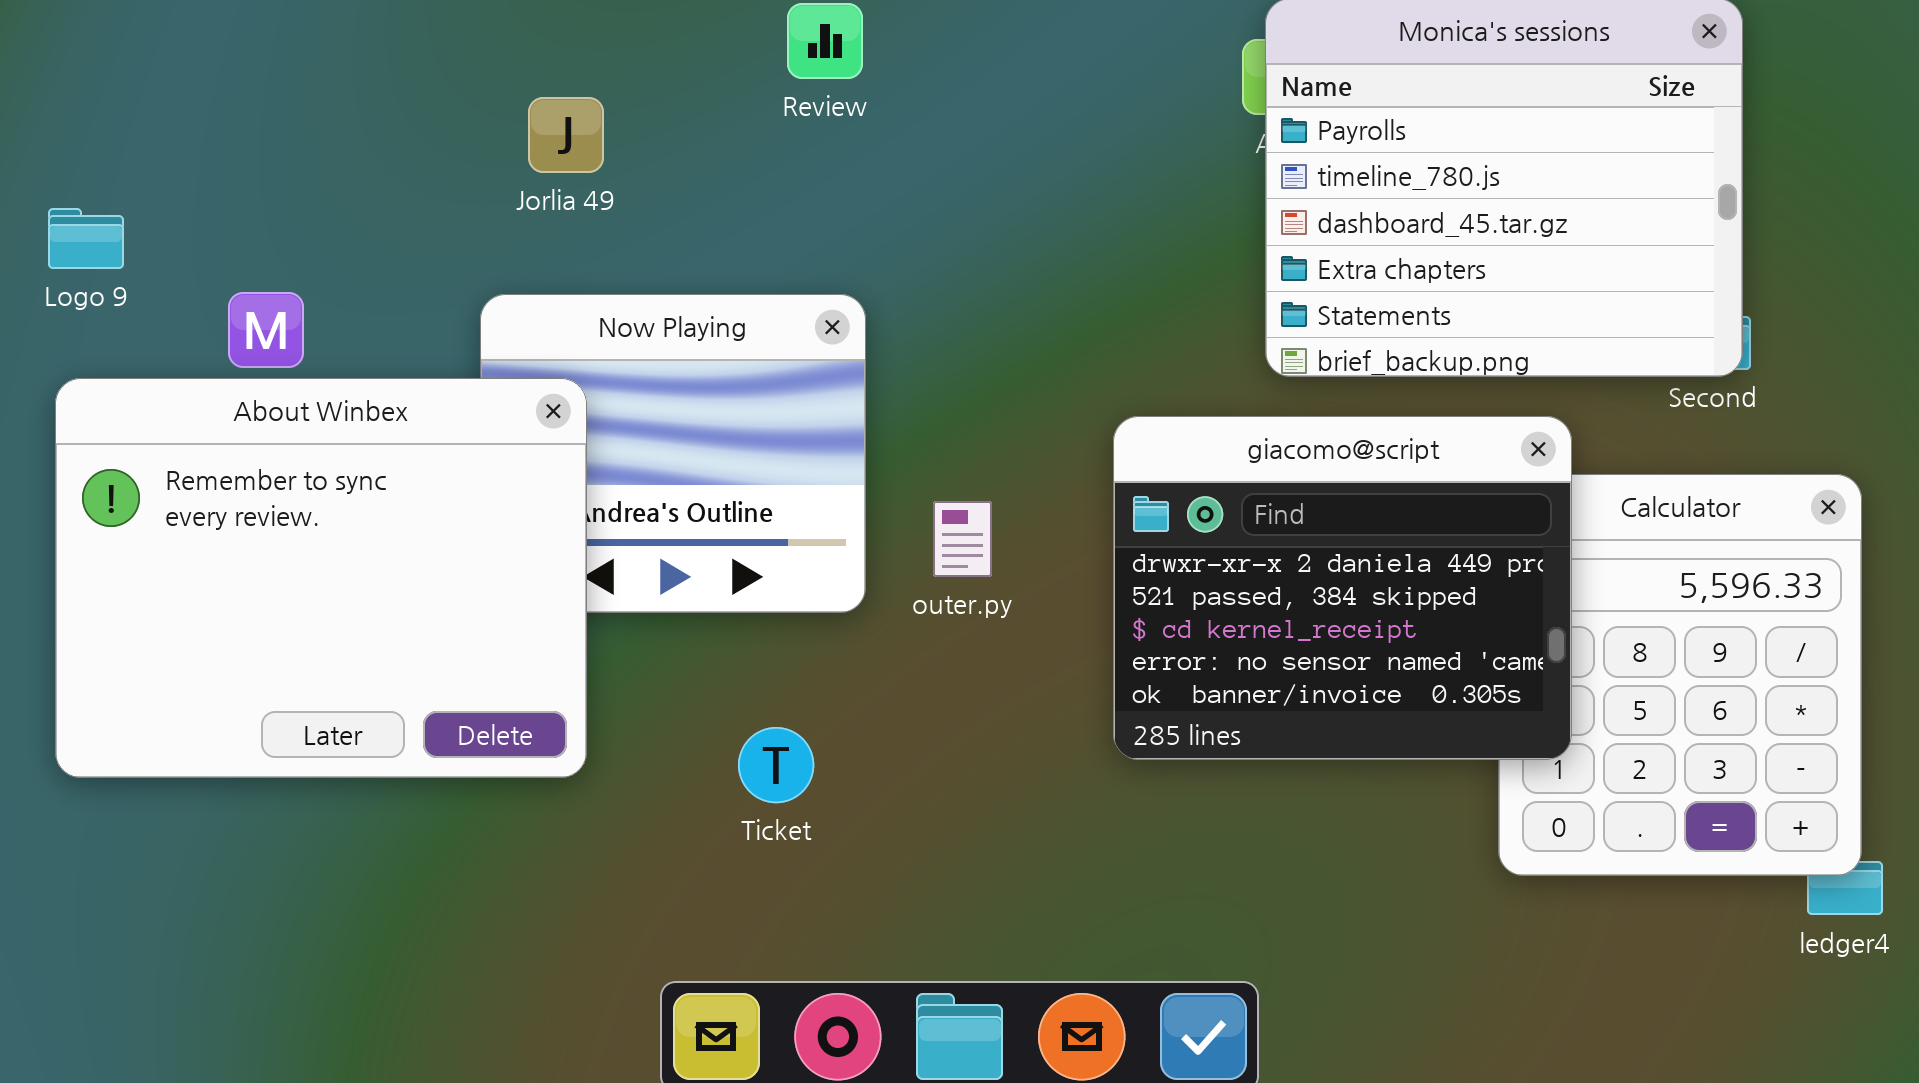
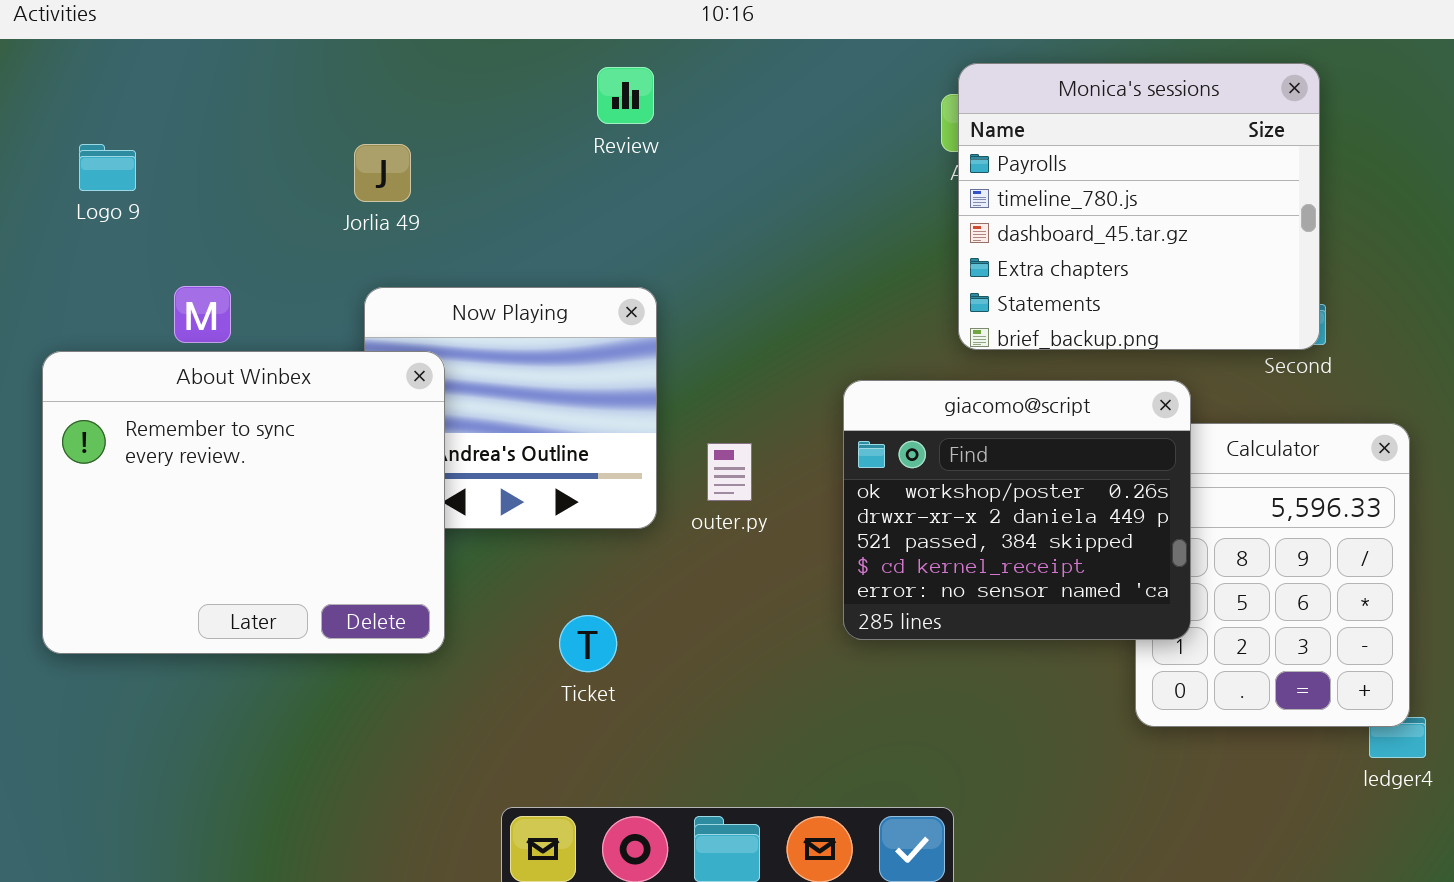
Jorlia 49: [528,97,604,173] -> [354,144,411,202], moved
Logo 9: [48,208,124,269] -> [79,144,136,191], moved
giacomo@script: [1113,416,1572,760] -> [843,380,1191,640], scrolled up 1 row

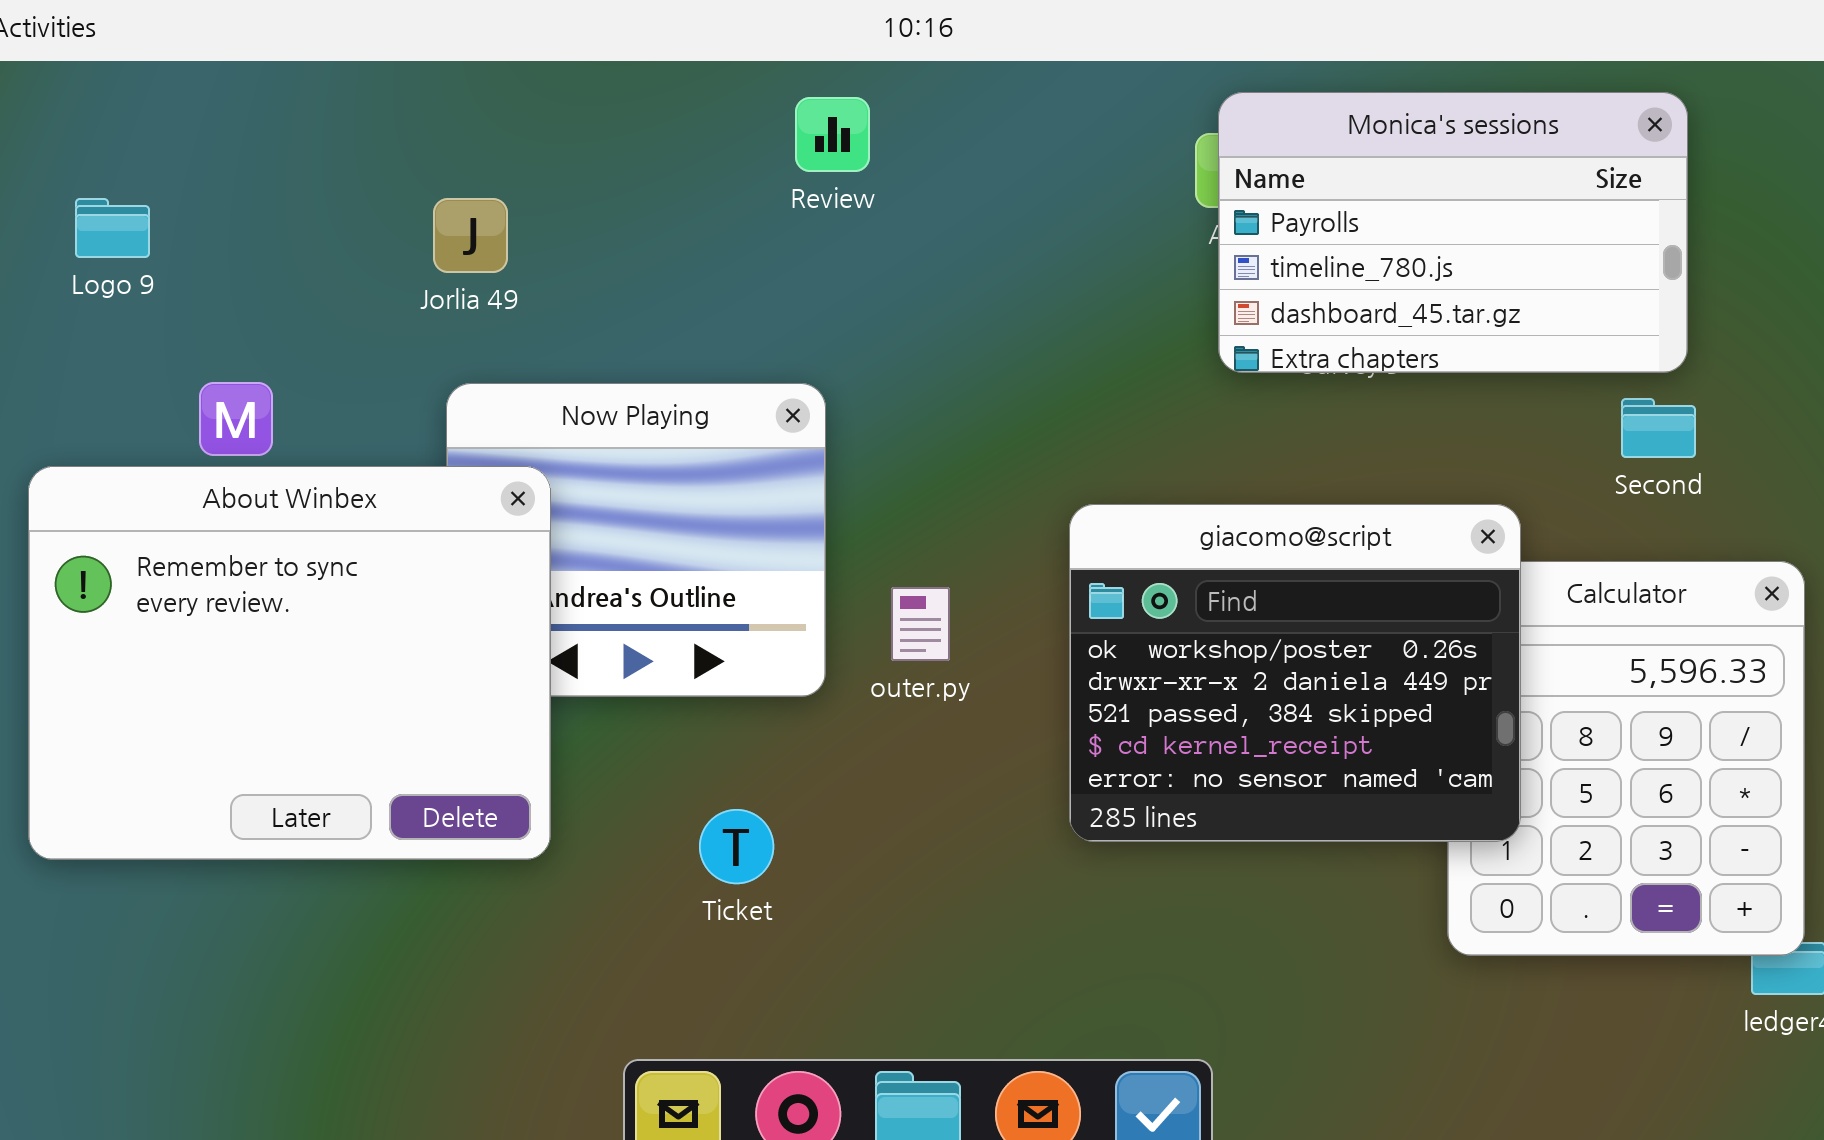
Monica's sessions: [958,63,1320,350] -> [1218,92,1688,373], resized
Review: [597,67,654,124] -> [795,97,870,172], moved

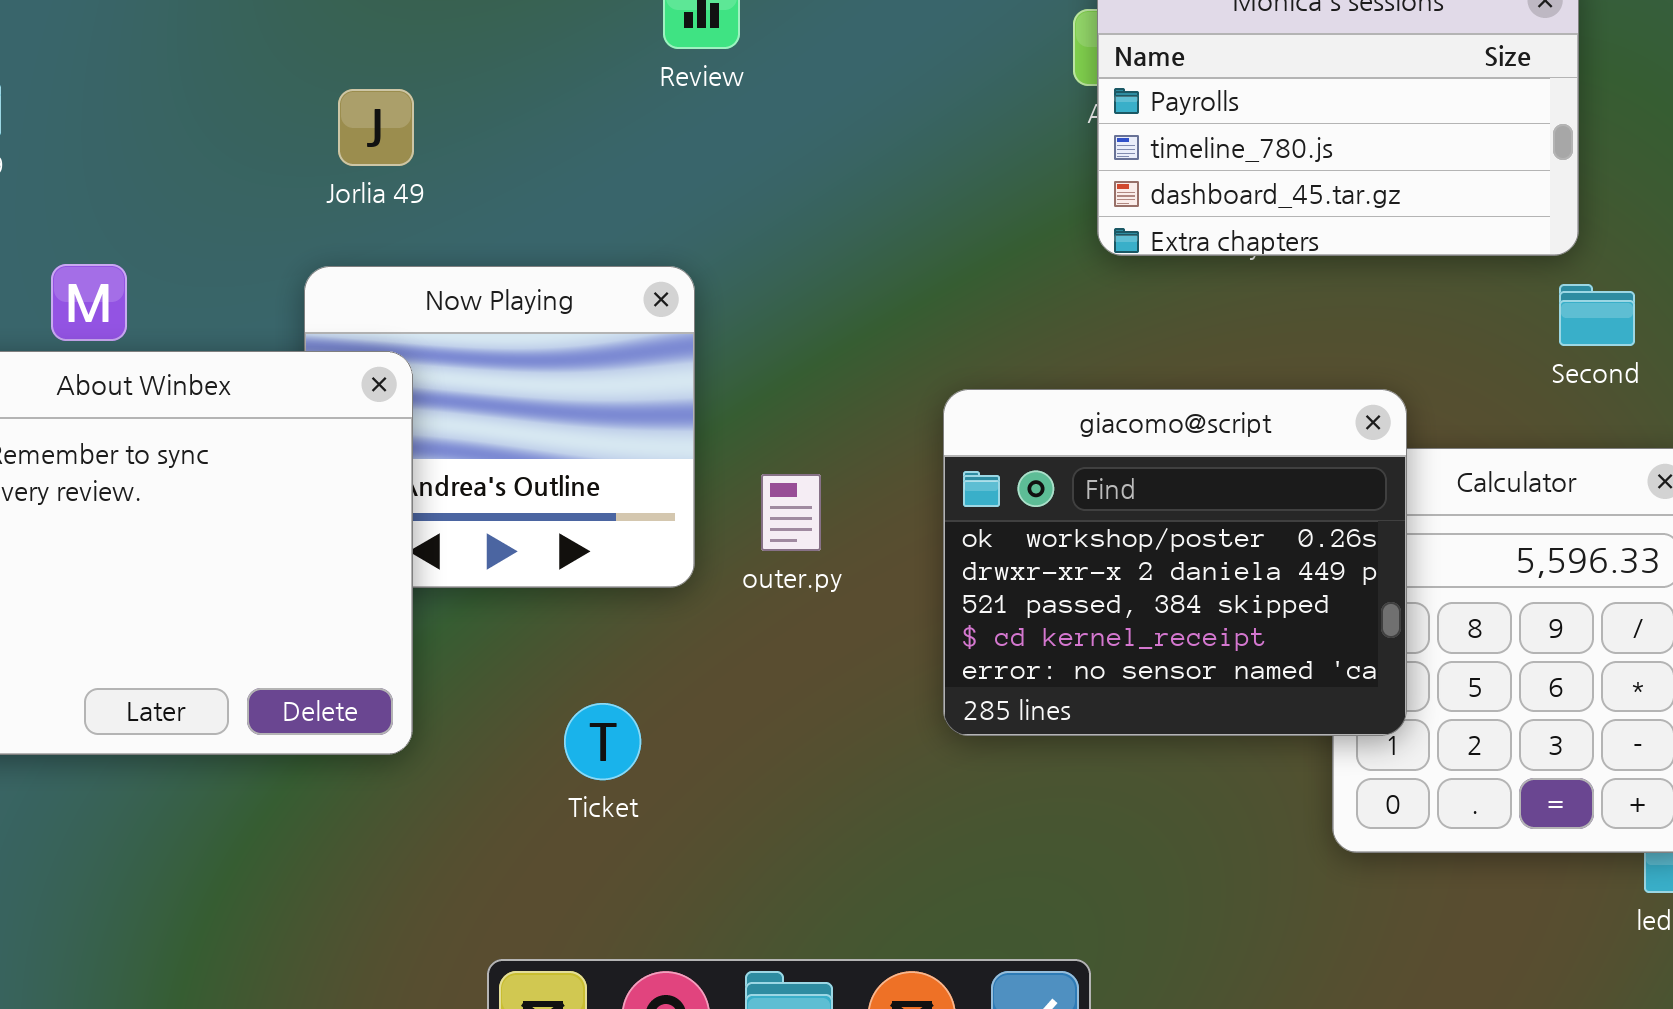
Jorlia 49: [433,198,508,273] -> [338,89,414,166], moved
Second: [1621,398,1696,458] -> [1559,284,1635,346], moved

